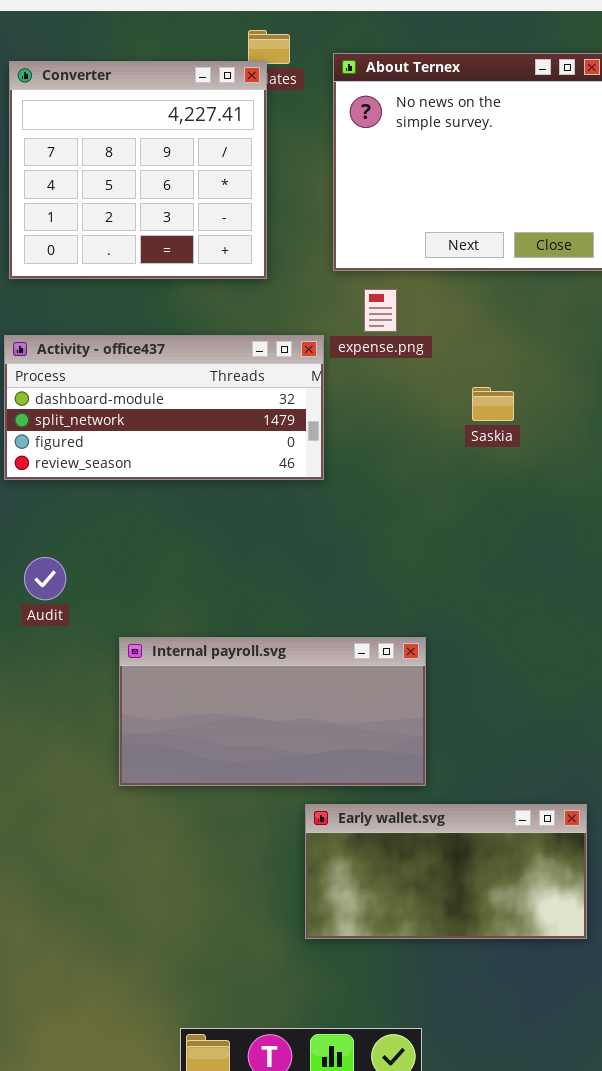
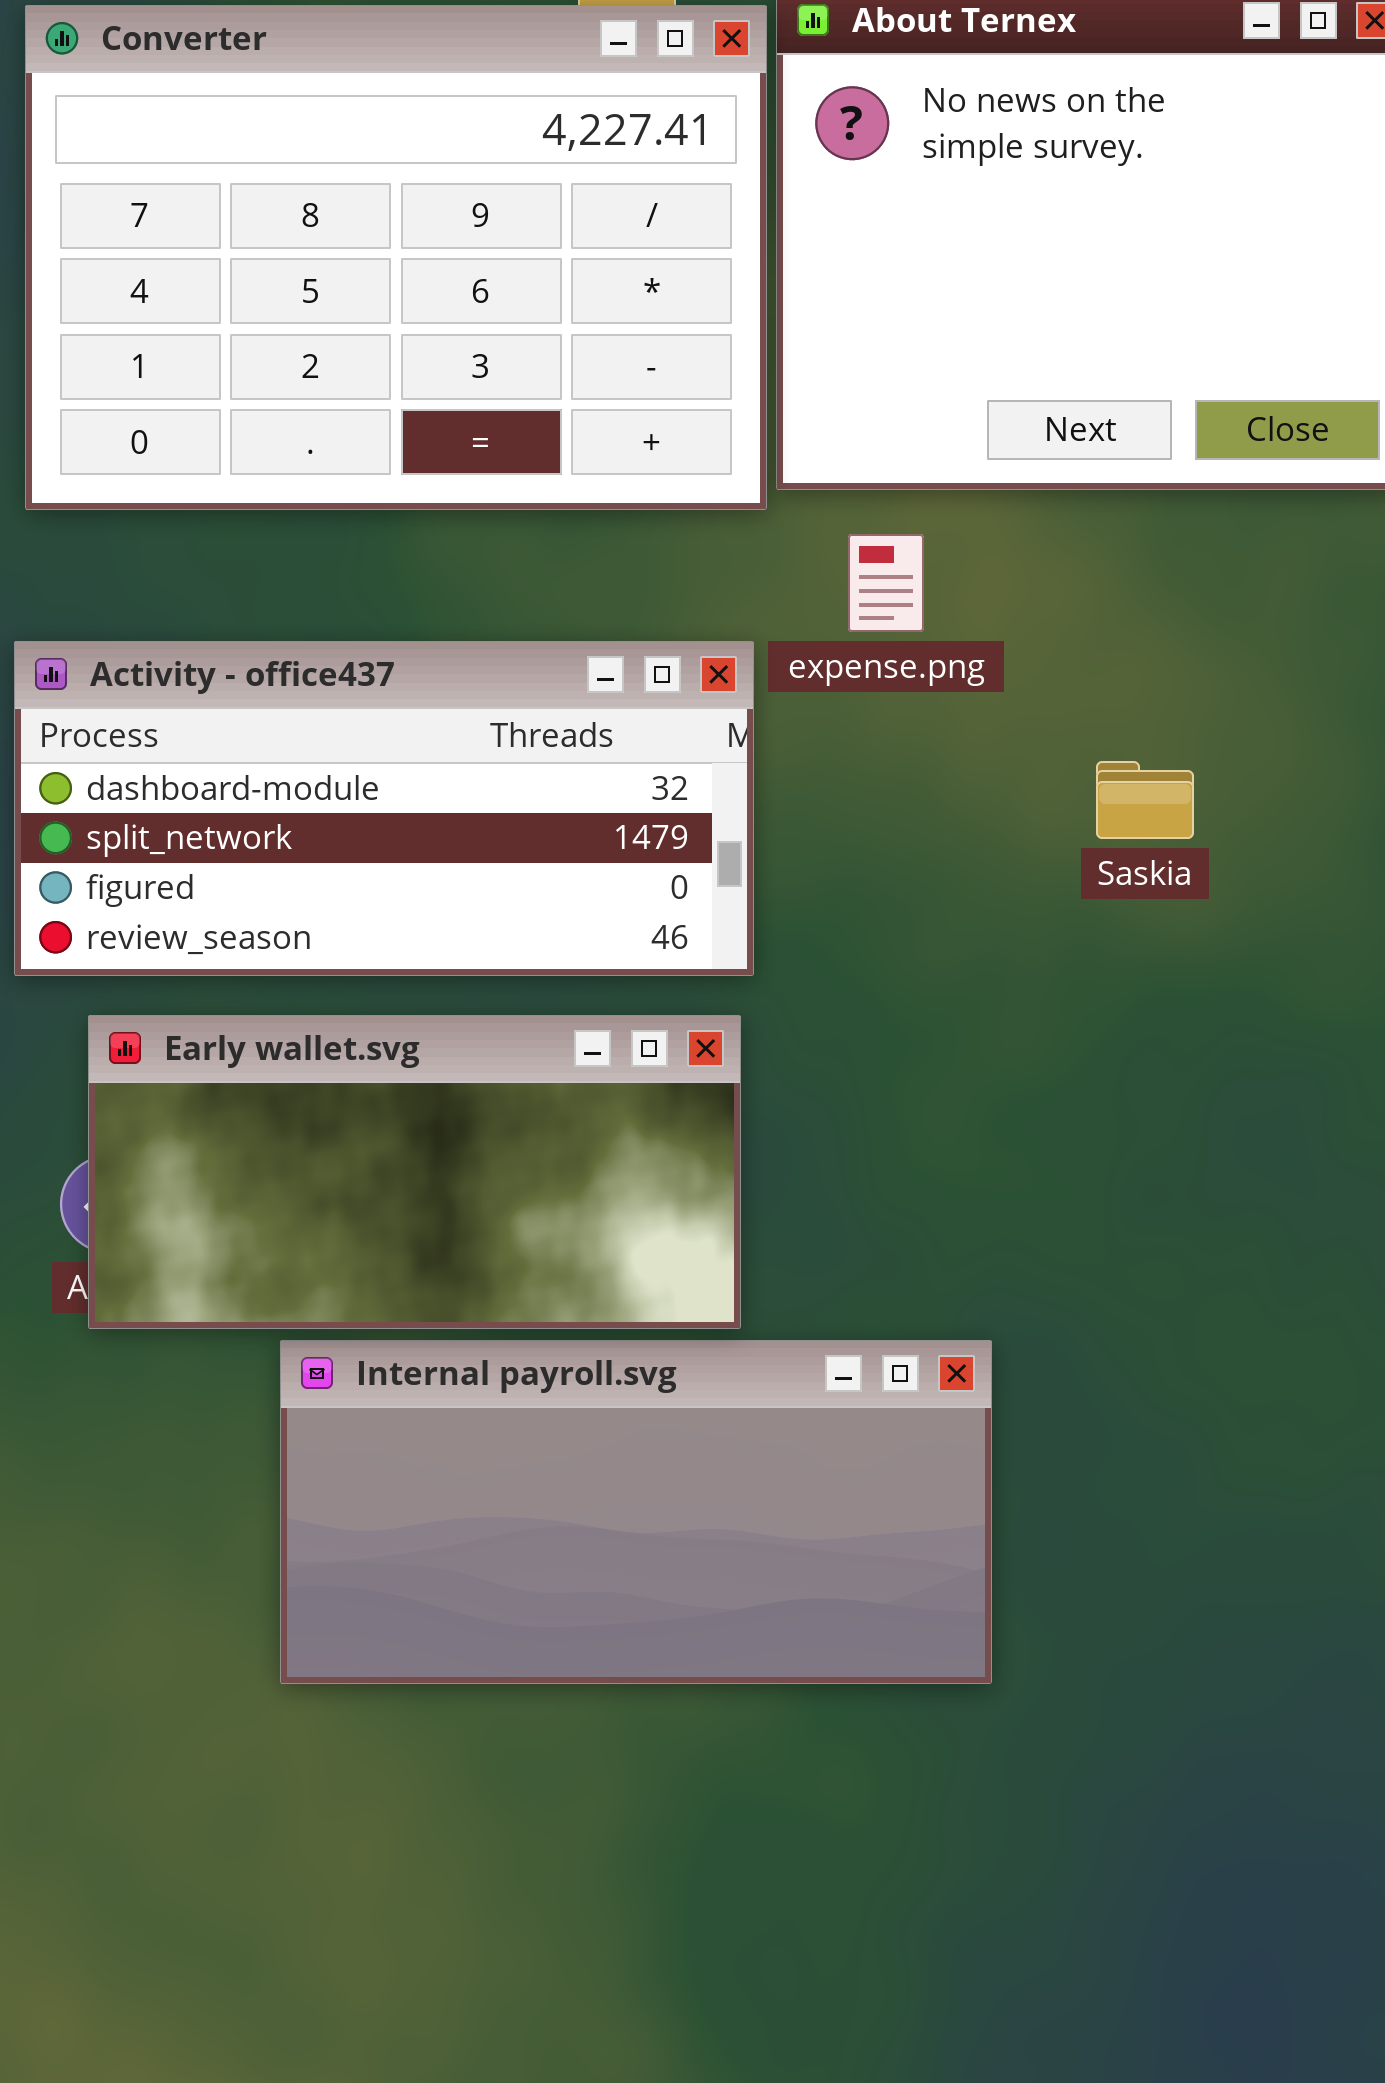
Converter: [9,61,267,279] -> [25,5,767,510], resized
Early wallet.svg: [305,804,587,939] -> [88,1015,741,1329], moved

